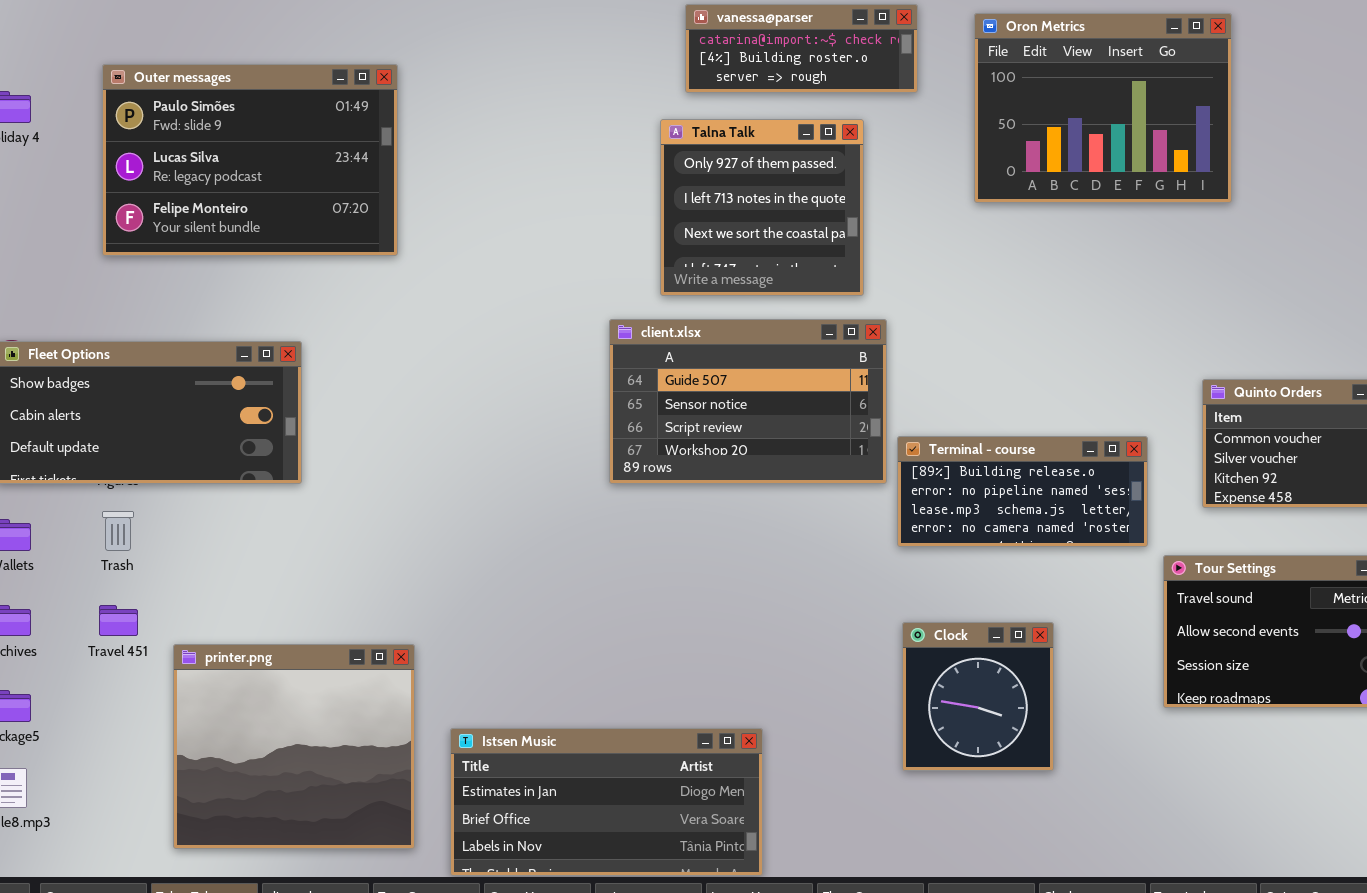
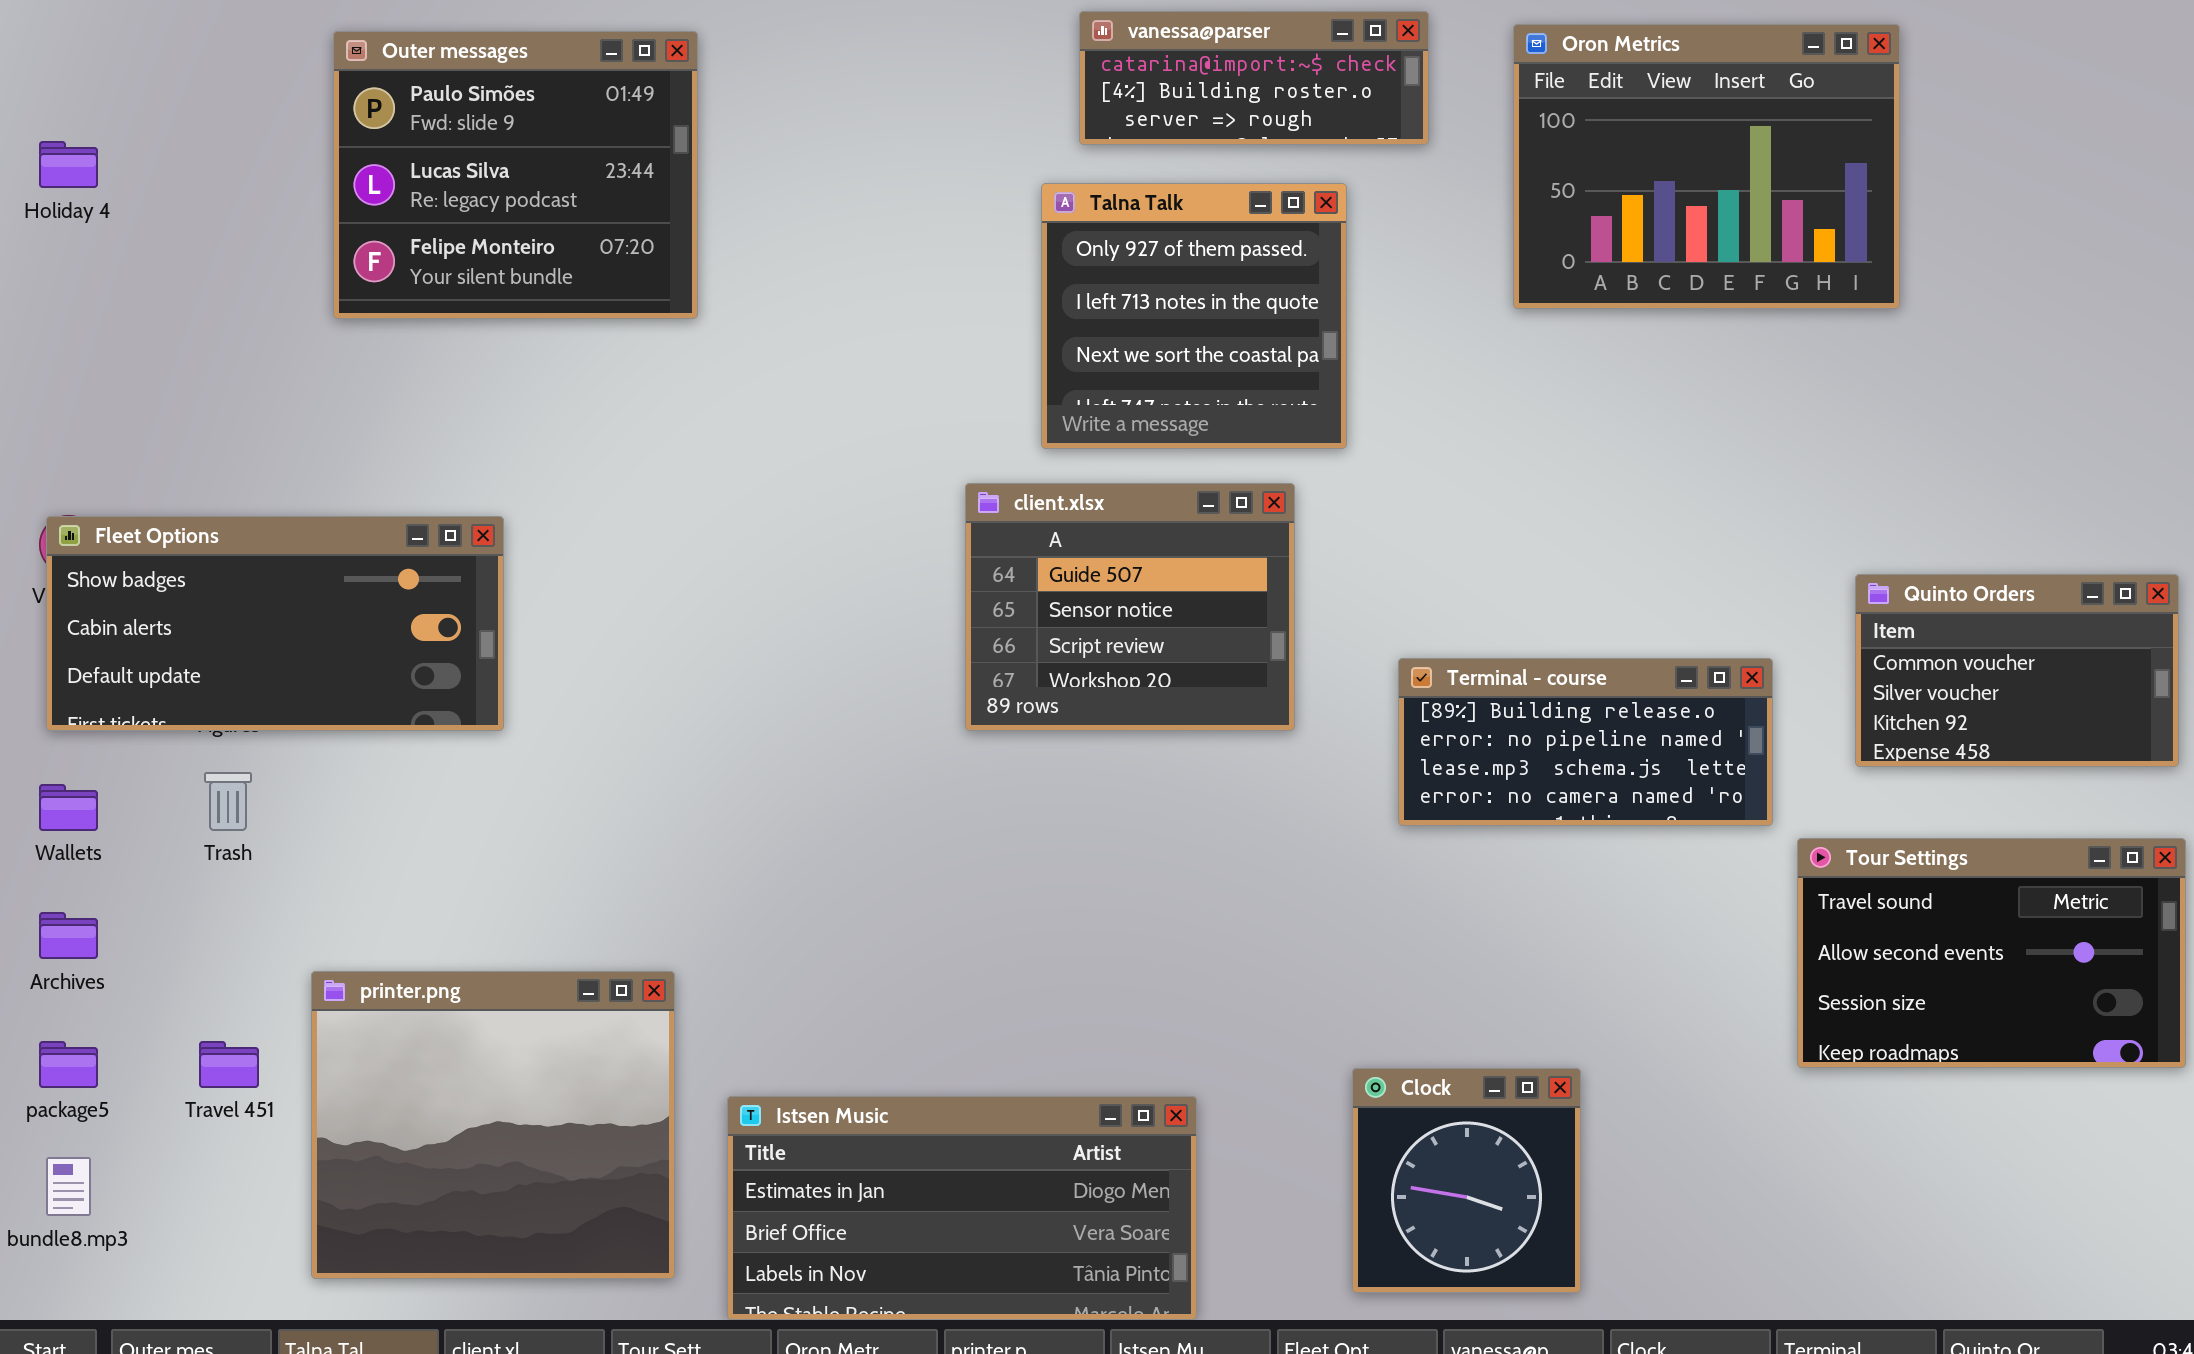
Outer messages: [102,64,398,256] -> [333,31,698,319], moved, resized
client.xlsx: [609,319,887,484] -> [965,483,1295,731], resized
Travel 451: [99,605,138,636] -> [199,1041,259,1088], moved
Clock: [902,622,1054,771] -> [1352,1068,1581,1293], moved

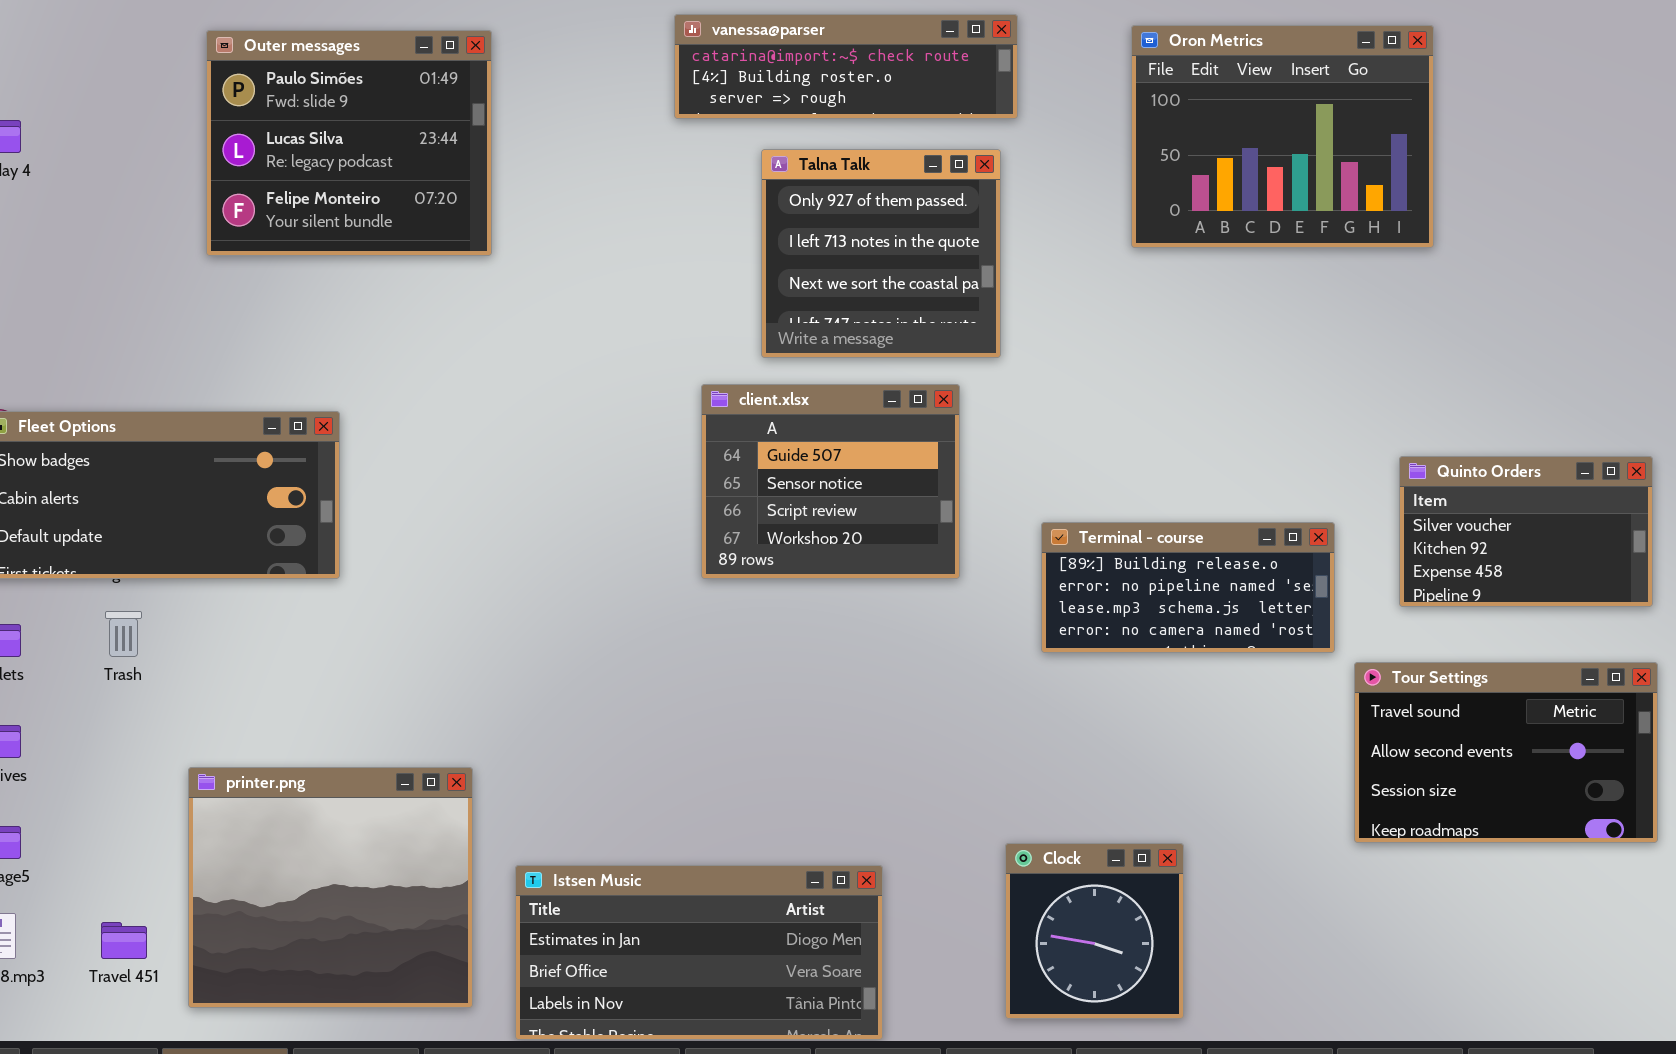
vanessa@parser: [1079,11,1429,145] -> [674,14,1018,119], moved, resized
Quinto Orders: [1855,574,2179,767] -> [1399,456,1653,607], scrolled down 1 row
Travel 451: [199,1041,259,1088] -> [101,922,147,959], moved

